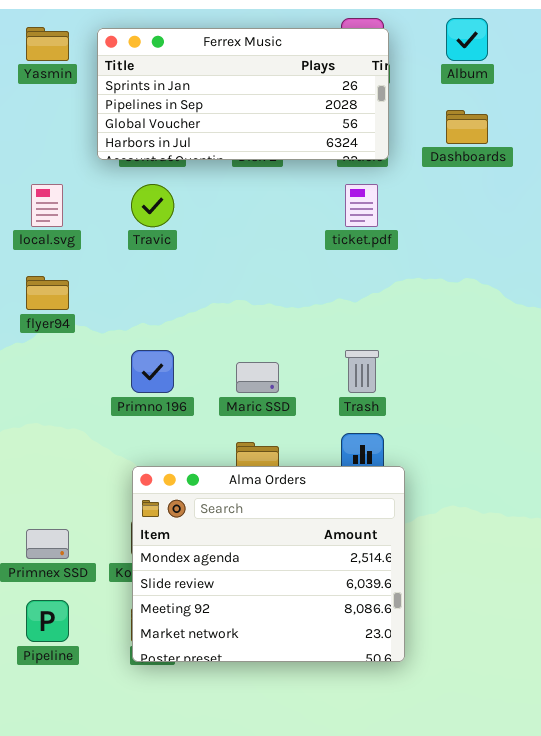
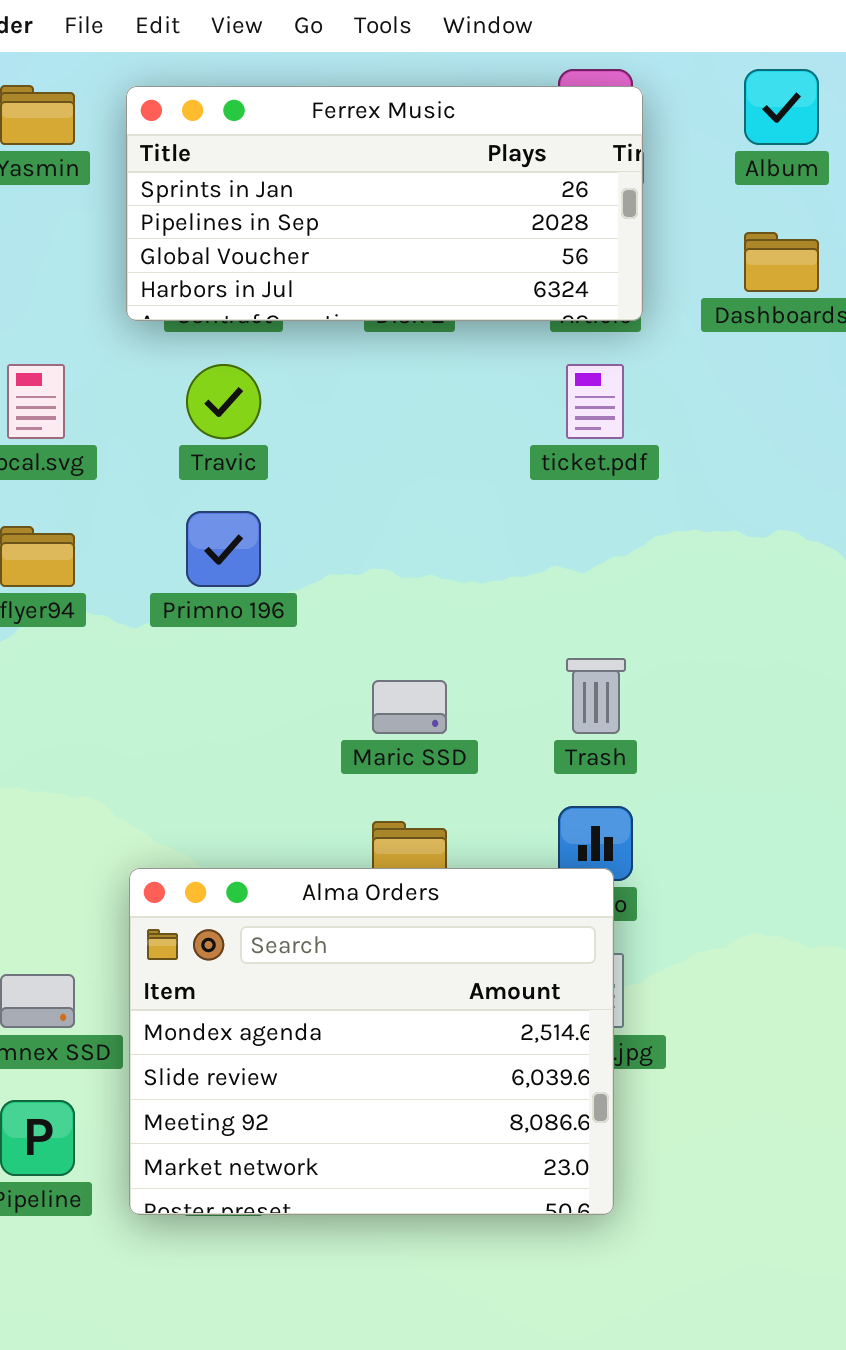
Primno 196: [131,350,174,393] -> [186,511,261,587], moved
Alma Orders: [132,466,405,662] -> [129,868,614,1215], moved

